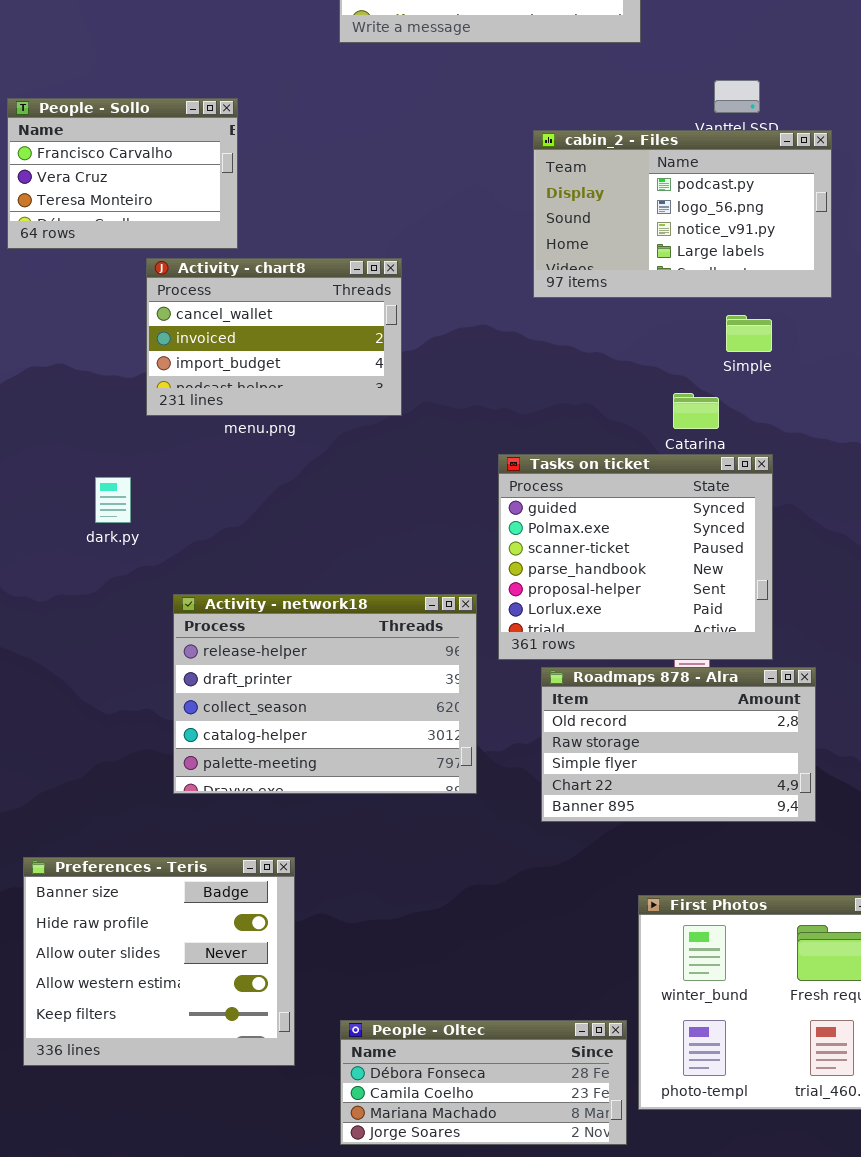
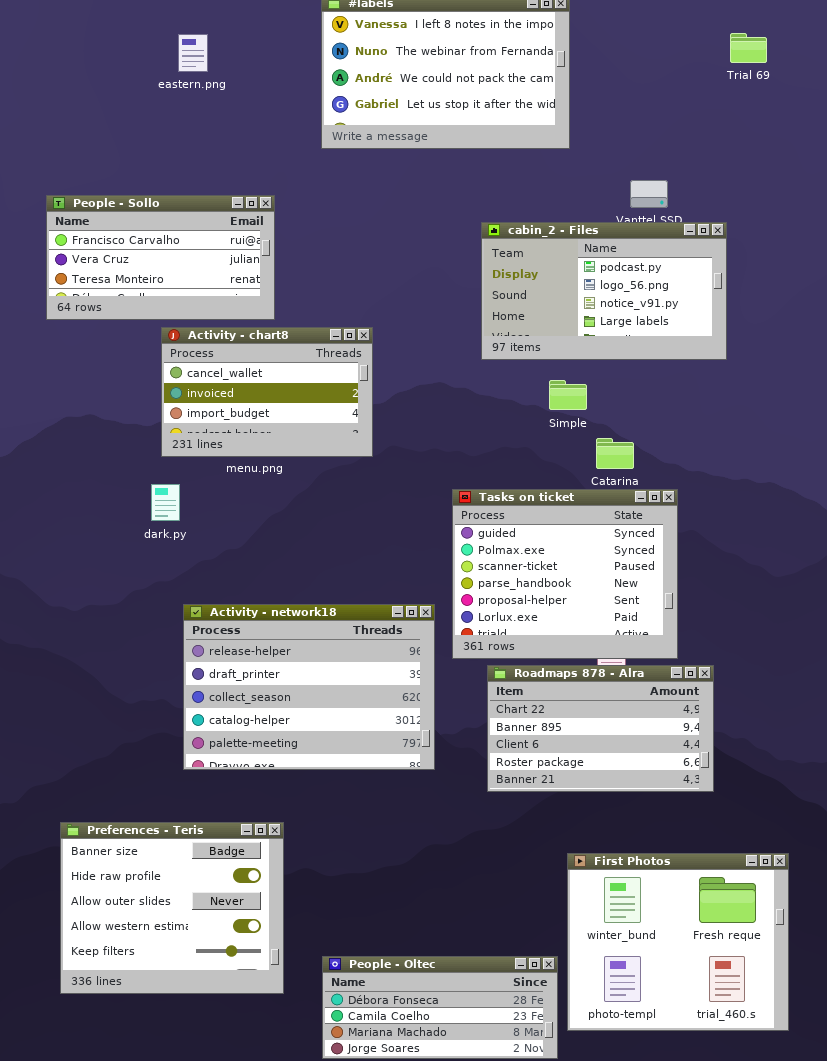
People - Sollo: [7,98,238,249] -> [46,195,275,320], resized
Simple: [726,315,772,352] -> [549,380,587,410], moved
dark.py: [95,477,131,523] -> [151,484,180,521], moved
Roadmaps 878 - Alra: [541,667,816,822] -> [487,665,714,792], scrolled down 3 rows

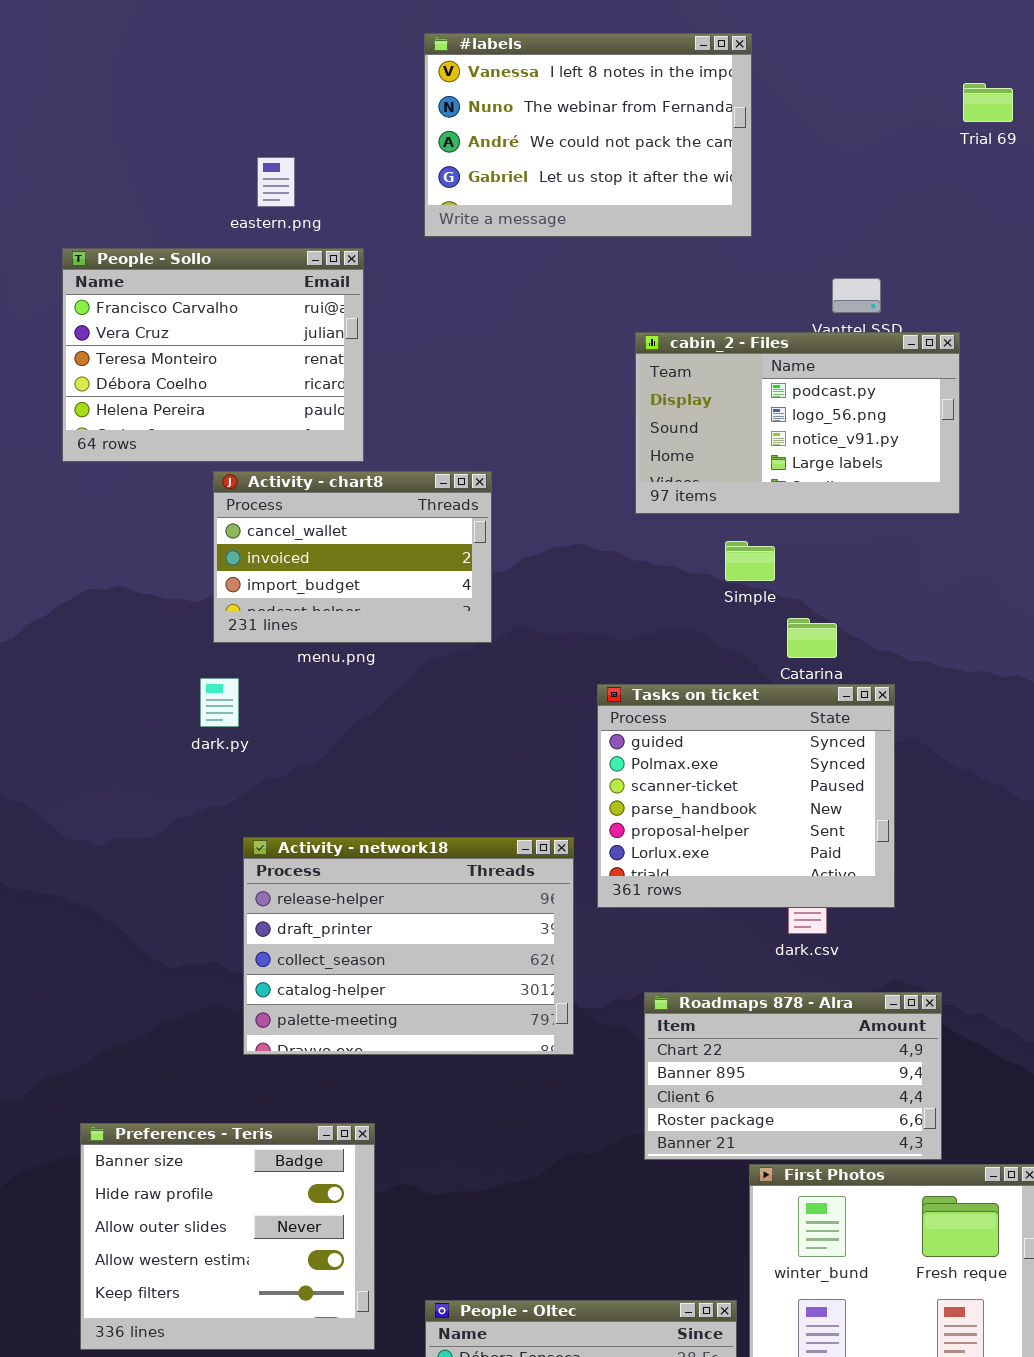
eastern.png: [178,34,208,72] -> [257,157,295,207], moved
People - Sollo: [46,195,275,320] -> [62,248,364,462], resized
Roadmaps 878 - Alra: [487,665,714,792] -> [644,992,942,1160], moved

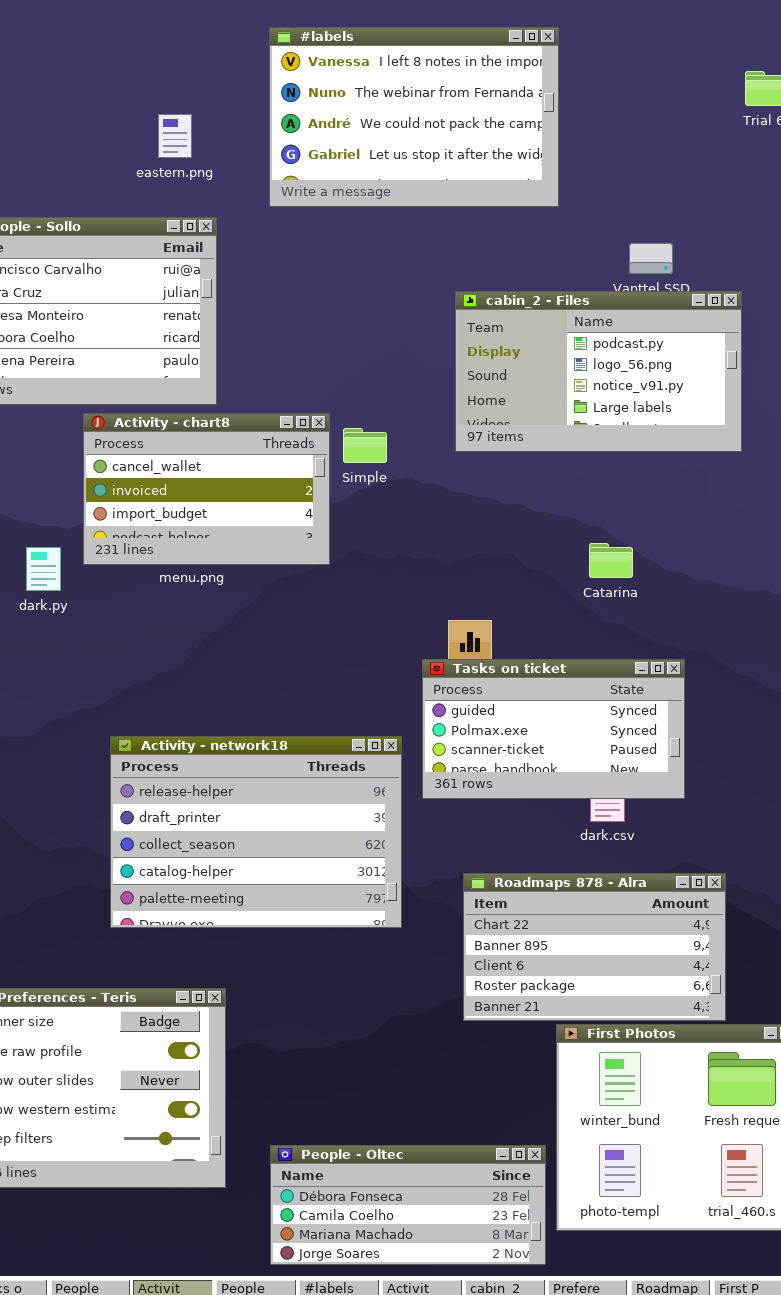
eastern.png: [257,157,295,207] -> [158,114,192,158], moved
Simple: [725,541,775,581] -> [343,428,387,463], moved
dark.py: [200,678,239,727] -> [26,547,61,591], moved
Tasks on ticket: [597,684,895,908] -> [422,659,685,799], resized

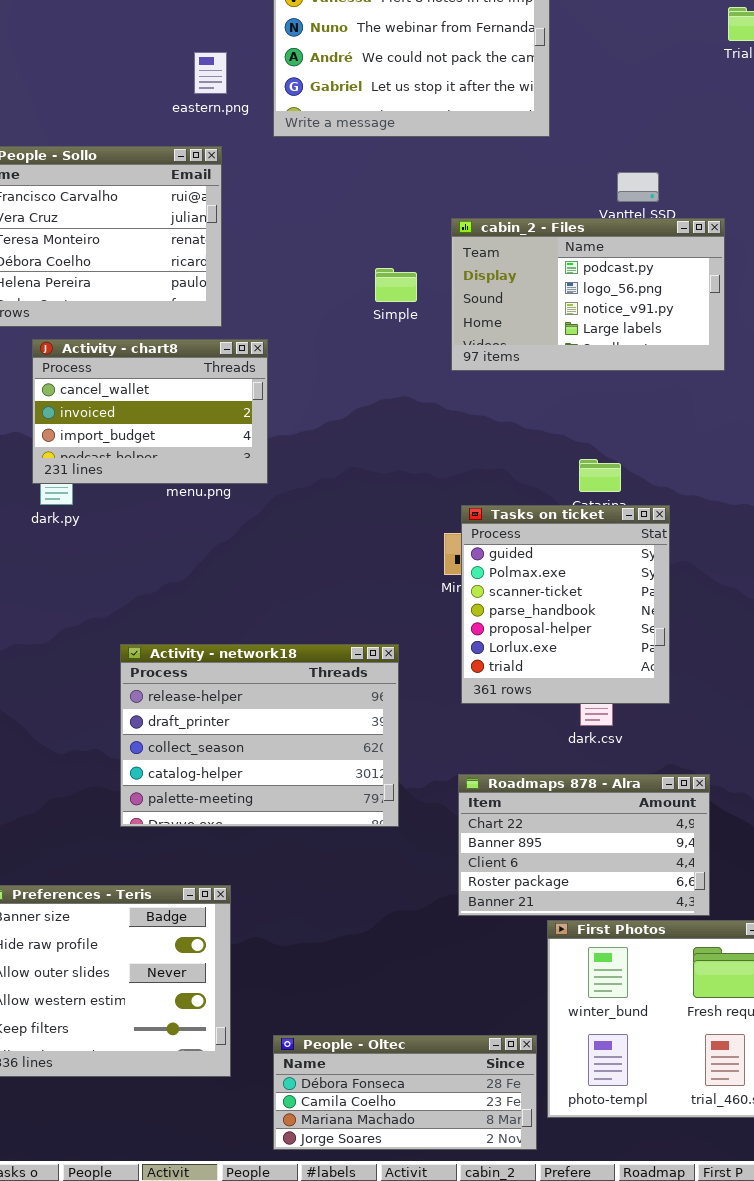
eastern.png: [158,114,192,158] -> [194,52,227,94], moved
Activity - chart8: [83,413,330,565] -> [32,339,268,484], moved
Simple: [343,428,387,463] -> [375,268,417,302], moved
Tasks on ticket: [422,659,685,799] -> [461,505,670,704], resized

